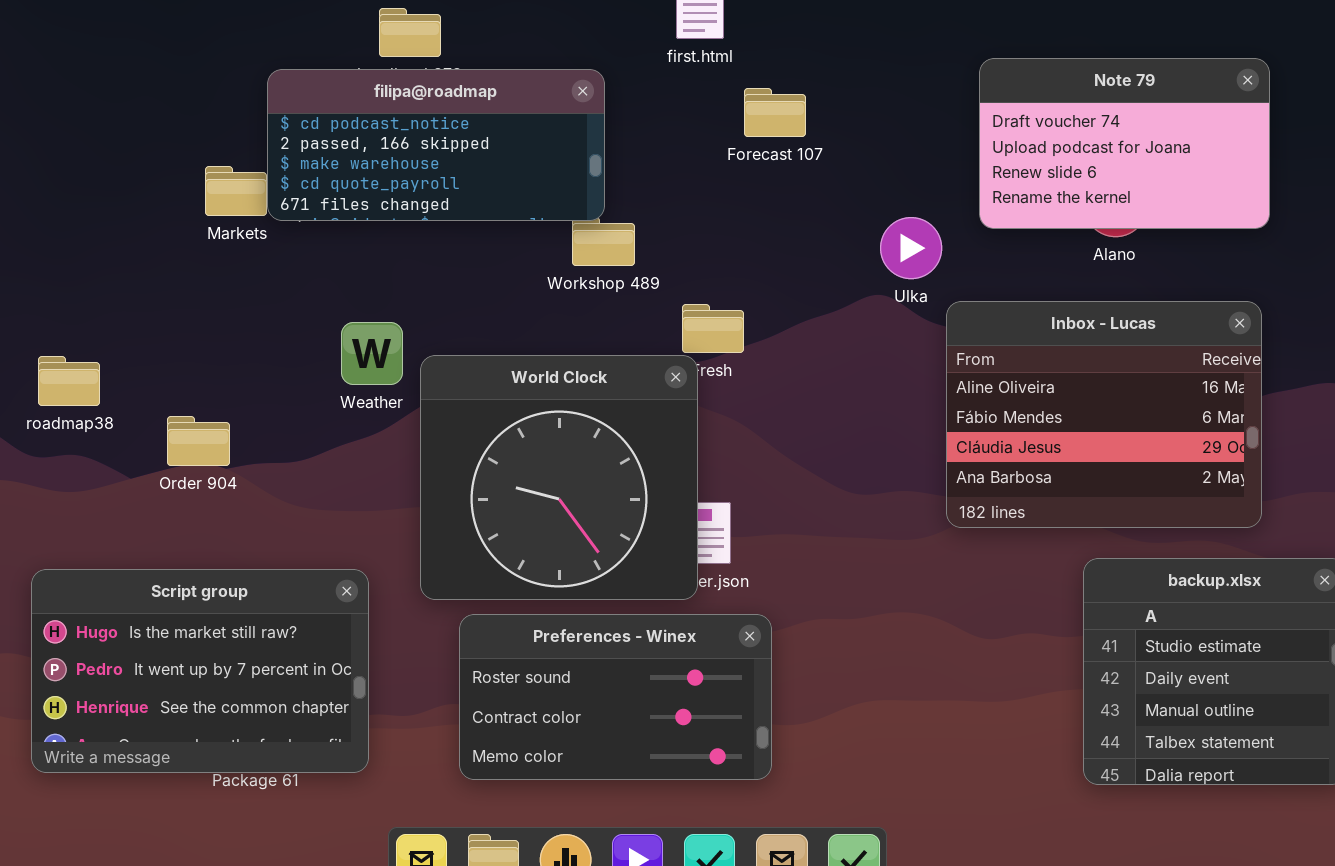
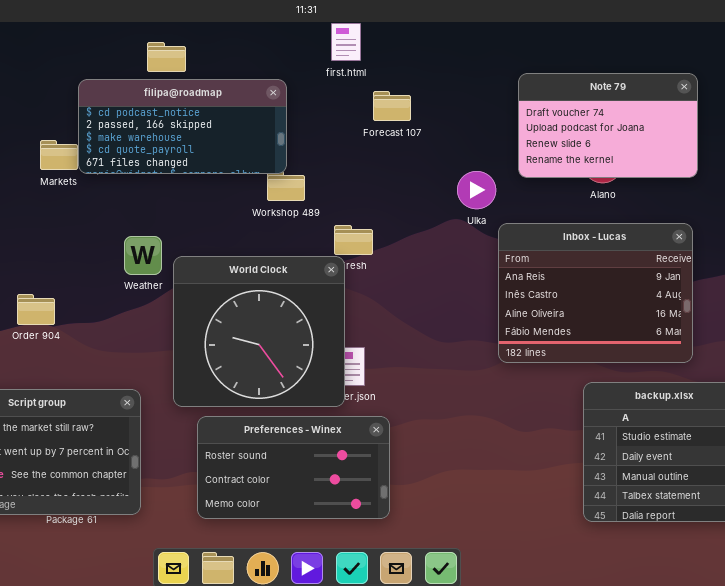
Inbox - Lucas: [946,301,1262,528] -> [498,223,693,363], scrolled up 2 rows

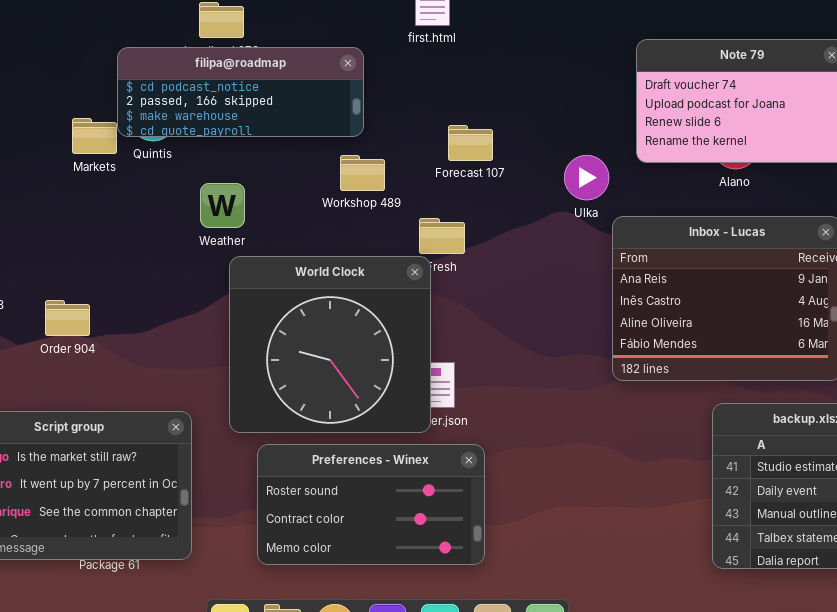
filipa@roadmap: [78,79,287,174] -> [117,47,364,137], resized
Forecast 107: [373,91,411,121] -> [448,125,493,161], moved
Weather: [124,236,162,275] -> [200,183,245,228], moved

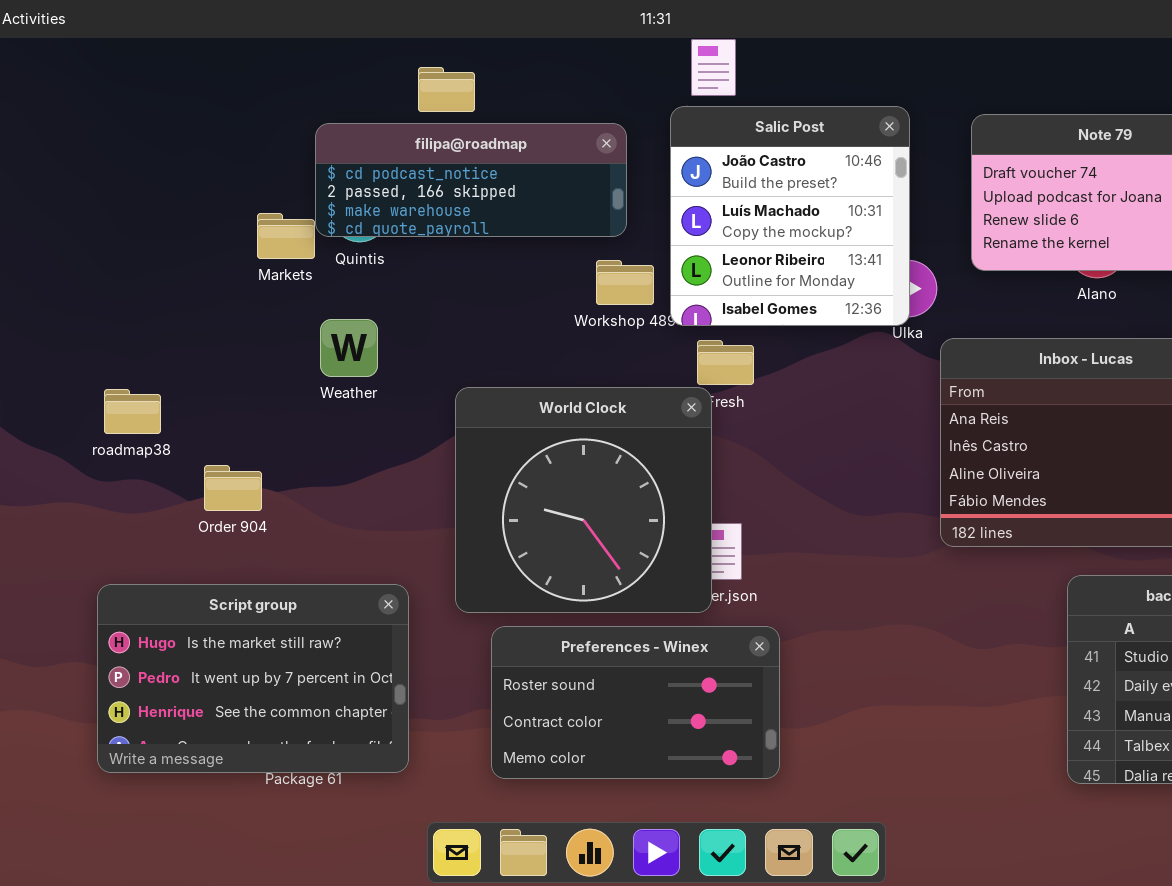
Salic Post: none -> [670,106,910,326], opened
Weather: [200,183,245,228] -> [320,319,378,377], moved
Order 904: [45,300,90,336] -> [204,465,262,511], moved

